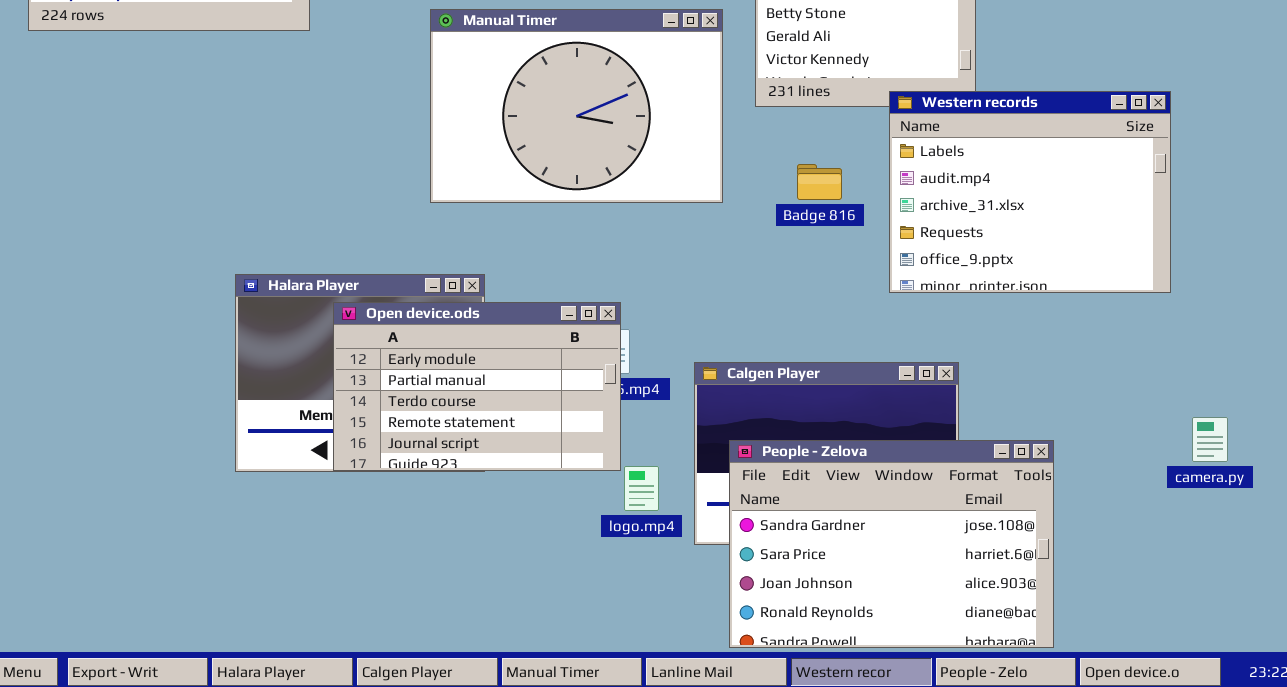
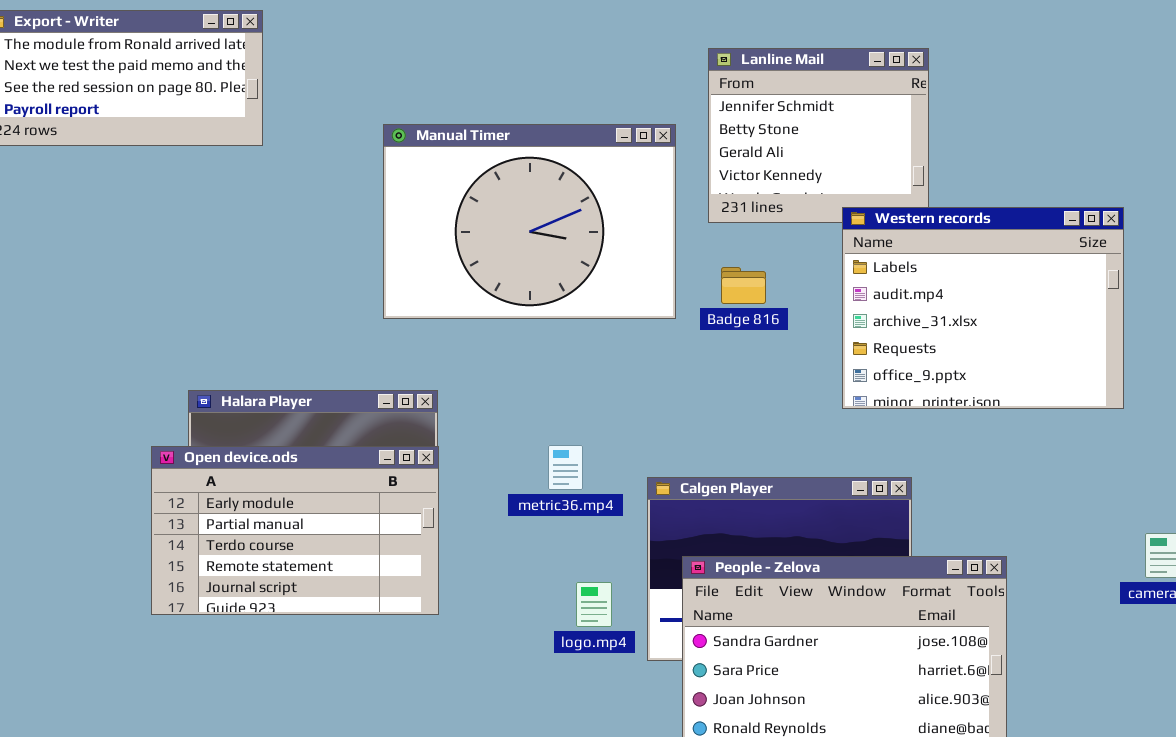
Badge 816: [797,164,842,200] -> [721,267,766,304], moved
Open device.ods: [333,302,621,471] -> [151,446,439,615], moved

